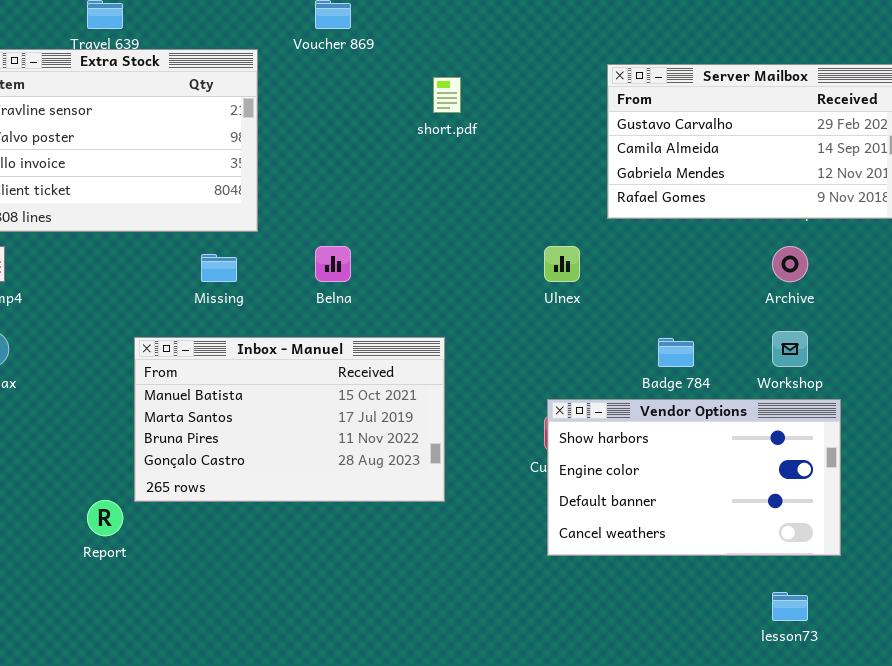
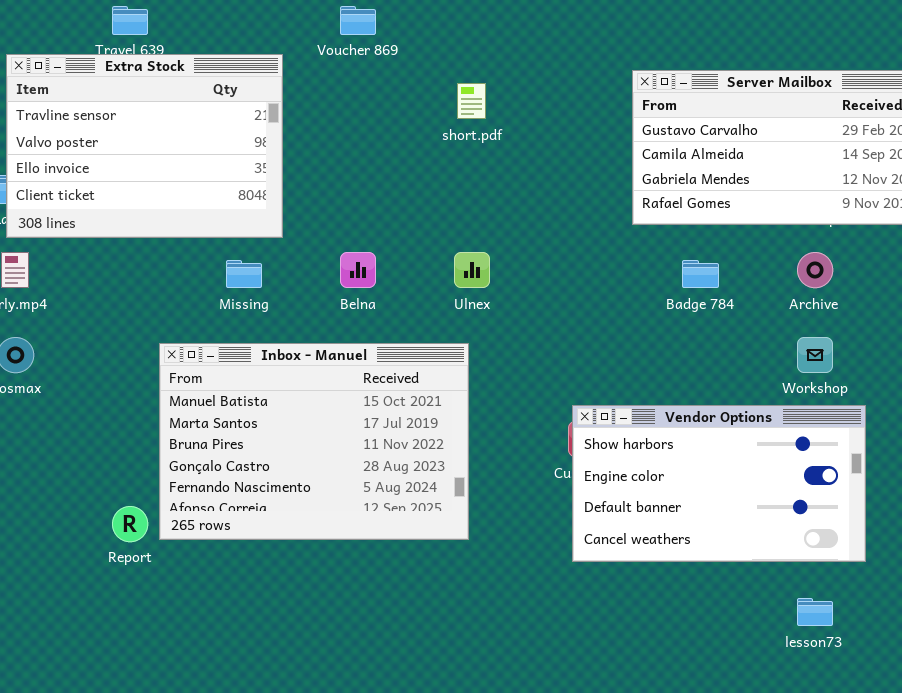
Ulnex: [544,246,580,282] -> [454,252,490,288], moved
Inbox - Manuel: [134,337,445,502] -> [159,343,469,540], resized
Badge 784: [658,338,694,367] -> [682,260,719,288], moved

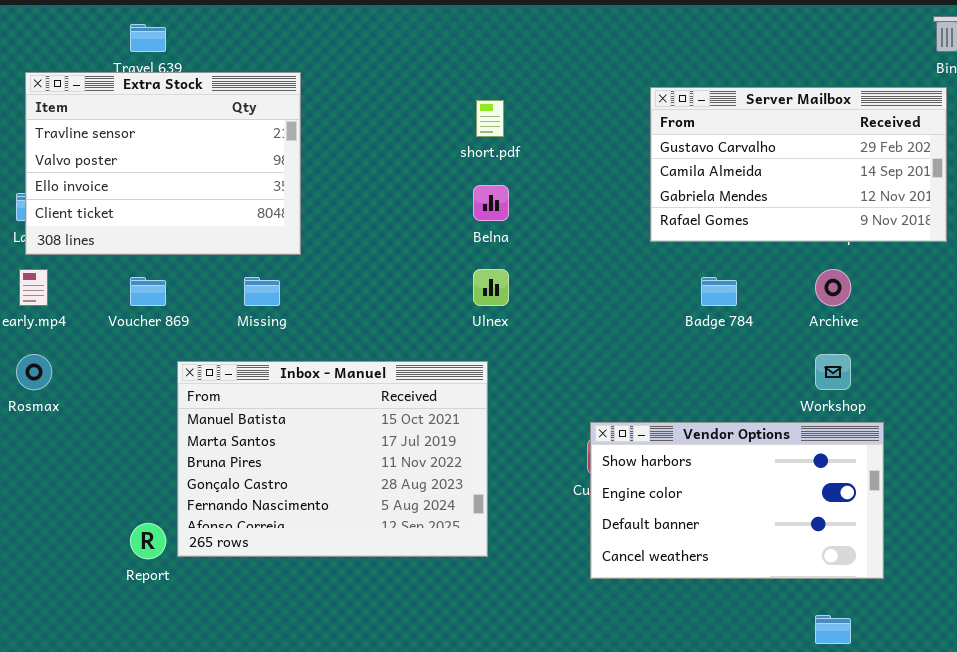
Voucher 869: [340,6,376,35] -> [130,277,166,306], moved
Belna: [340,252,376,288] -> [473,185,509,221], moved

